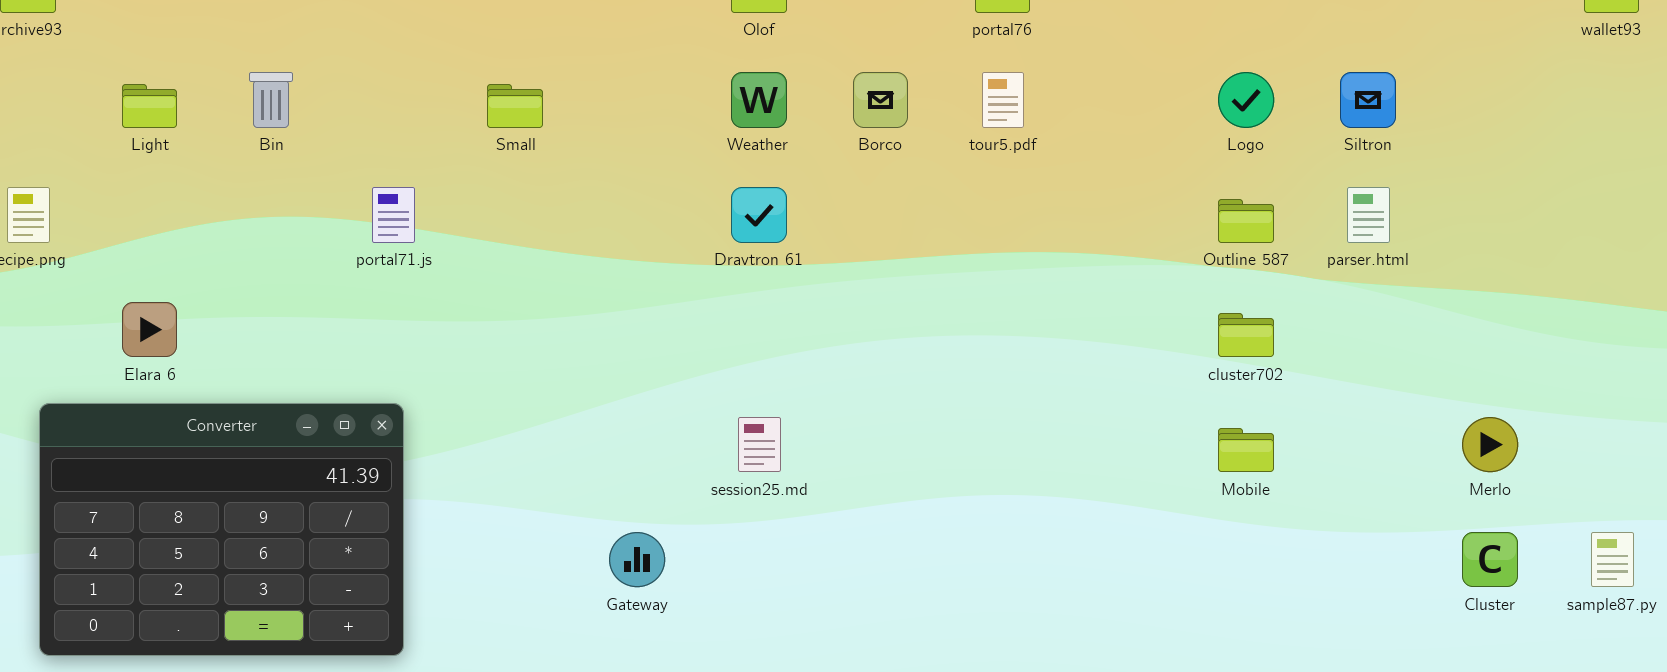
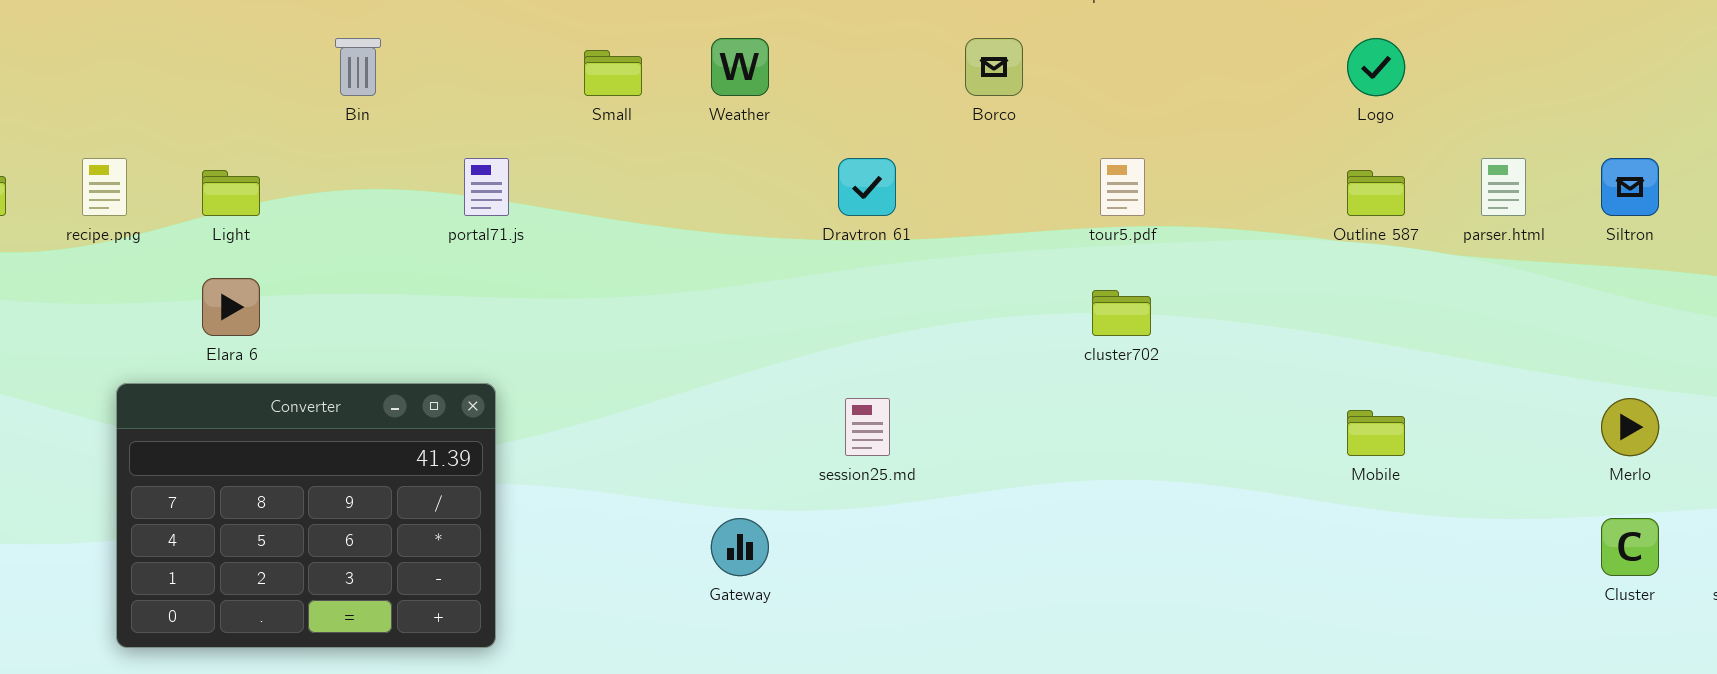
Weather: [731,72,787,128] -> [711,38,769,96], moved
tour5.pdf: [982,72,1024,128] -> [1100,158,1145,216], moved
Siltron: [1340,72,1396,128] -> [1601,158,1659,216], moved
Light: [122,84,177,128] -> [202,170,260,216], moved
cluster702: [1218,313,1274,357] -> [1092,290,1151,336], moved

